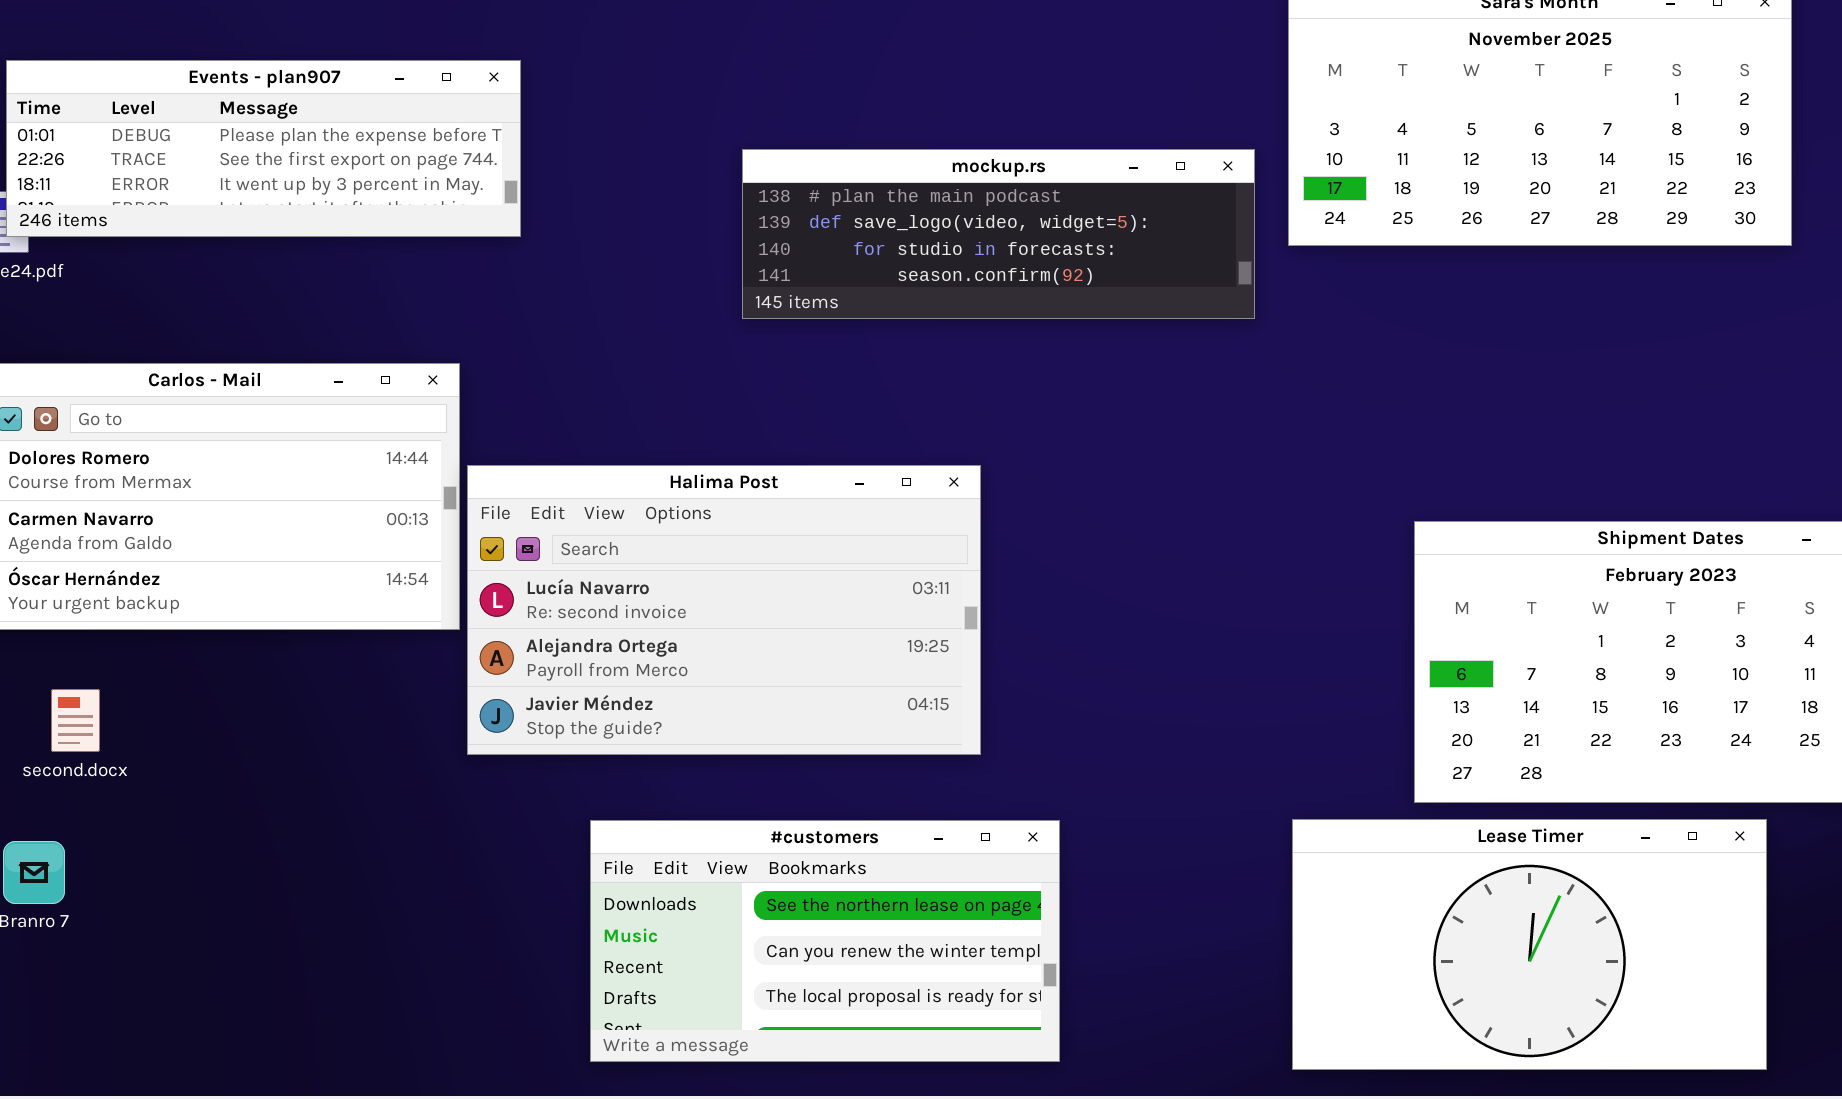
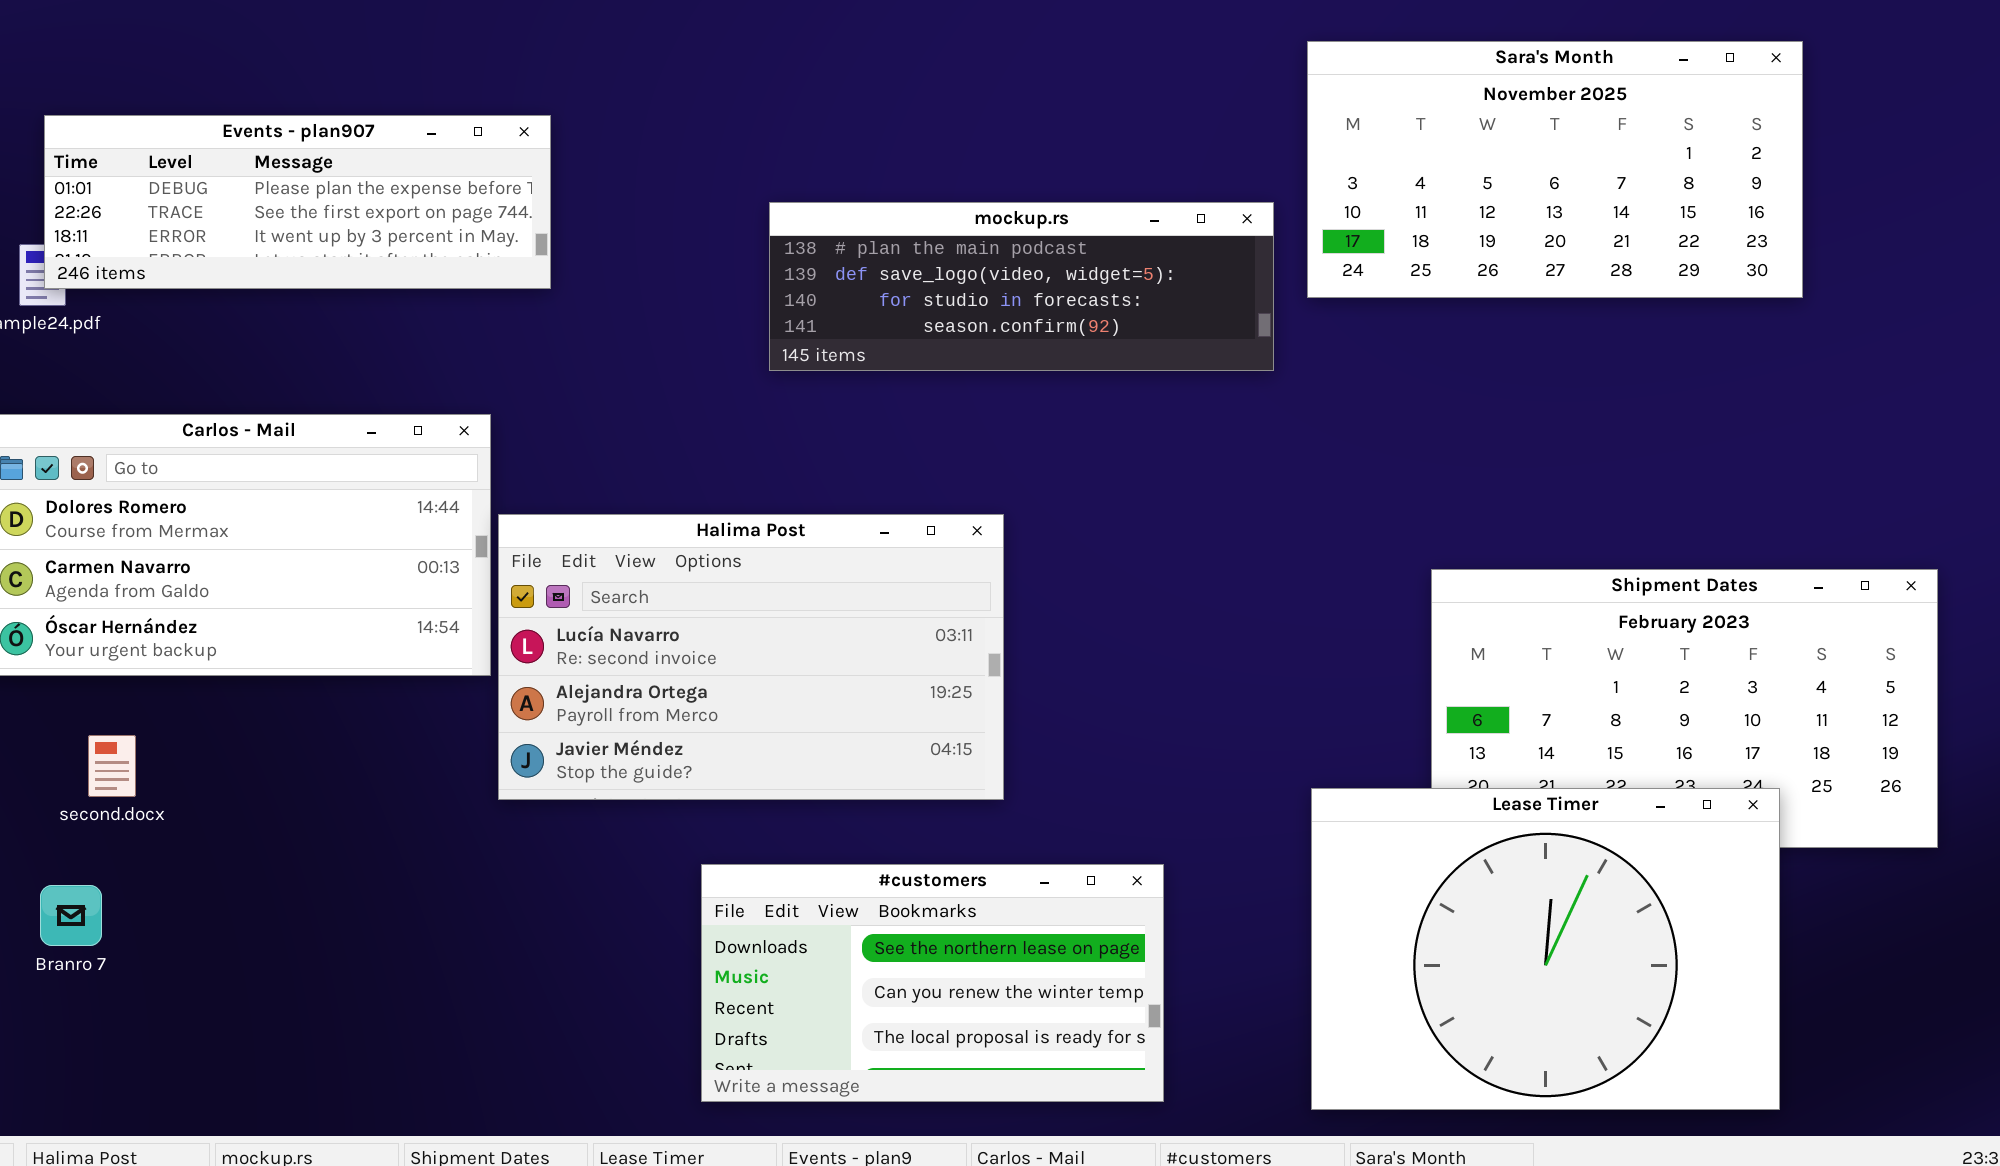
Lease Timer: [1292,819,1767,1070] -> [1311,788,1780,1110], resized
#customers: [590,820,1060,1062] -> [701,864,1164,1102], moved

